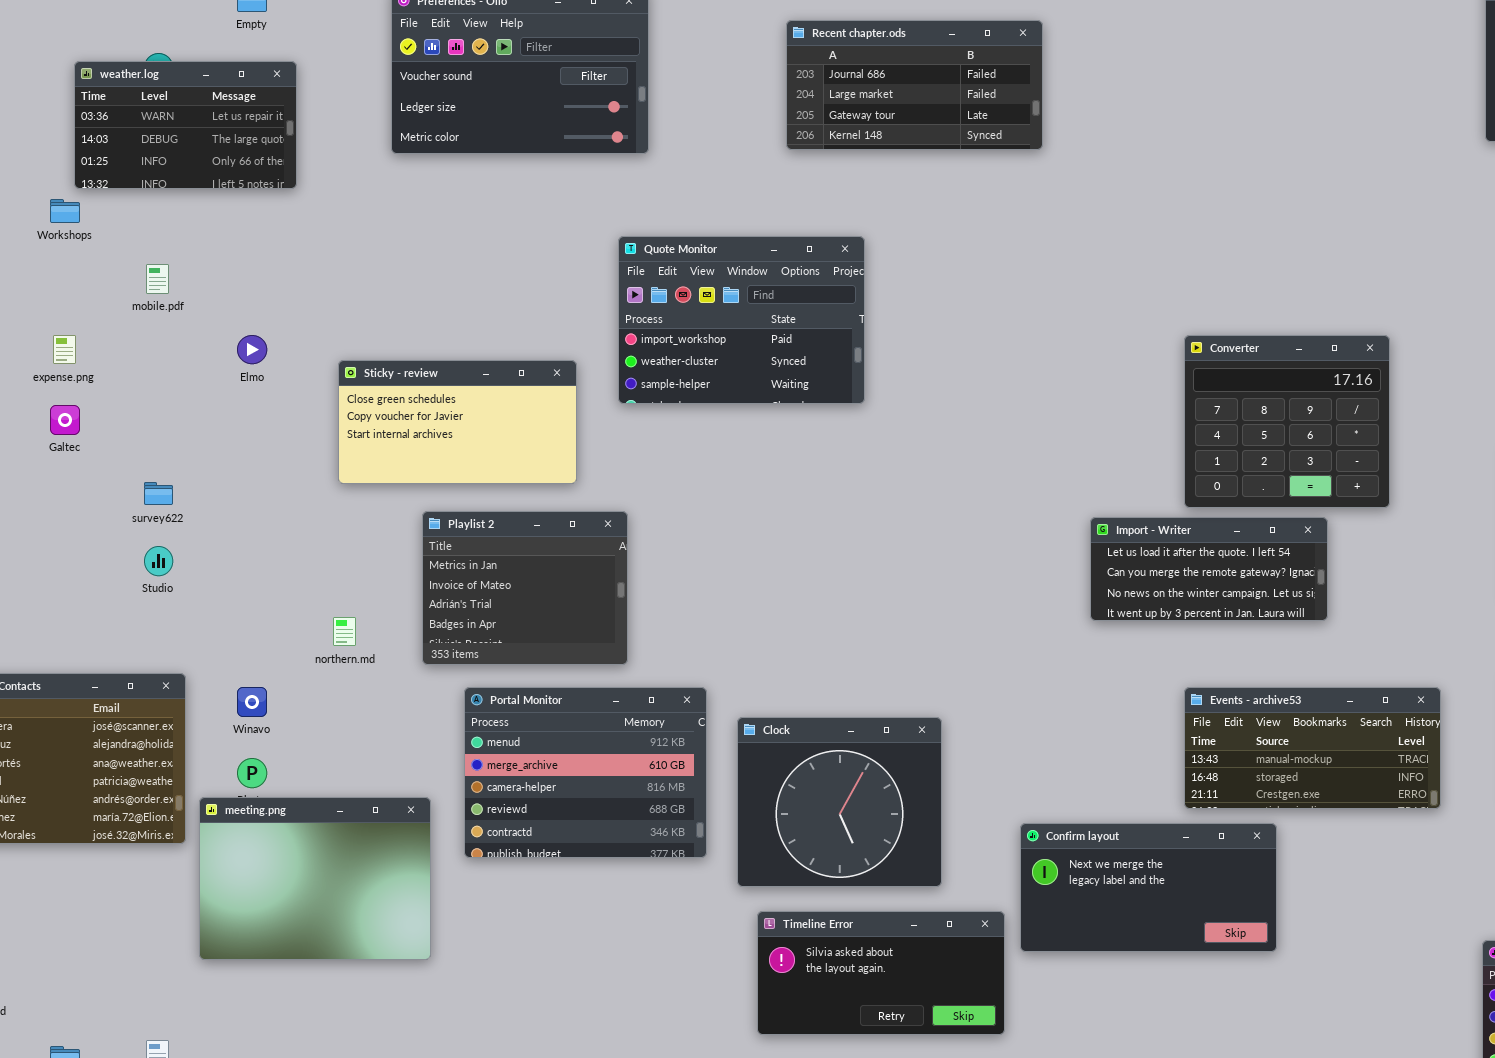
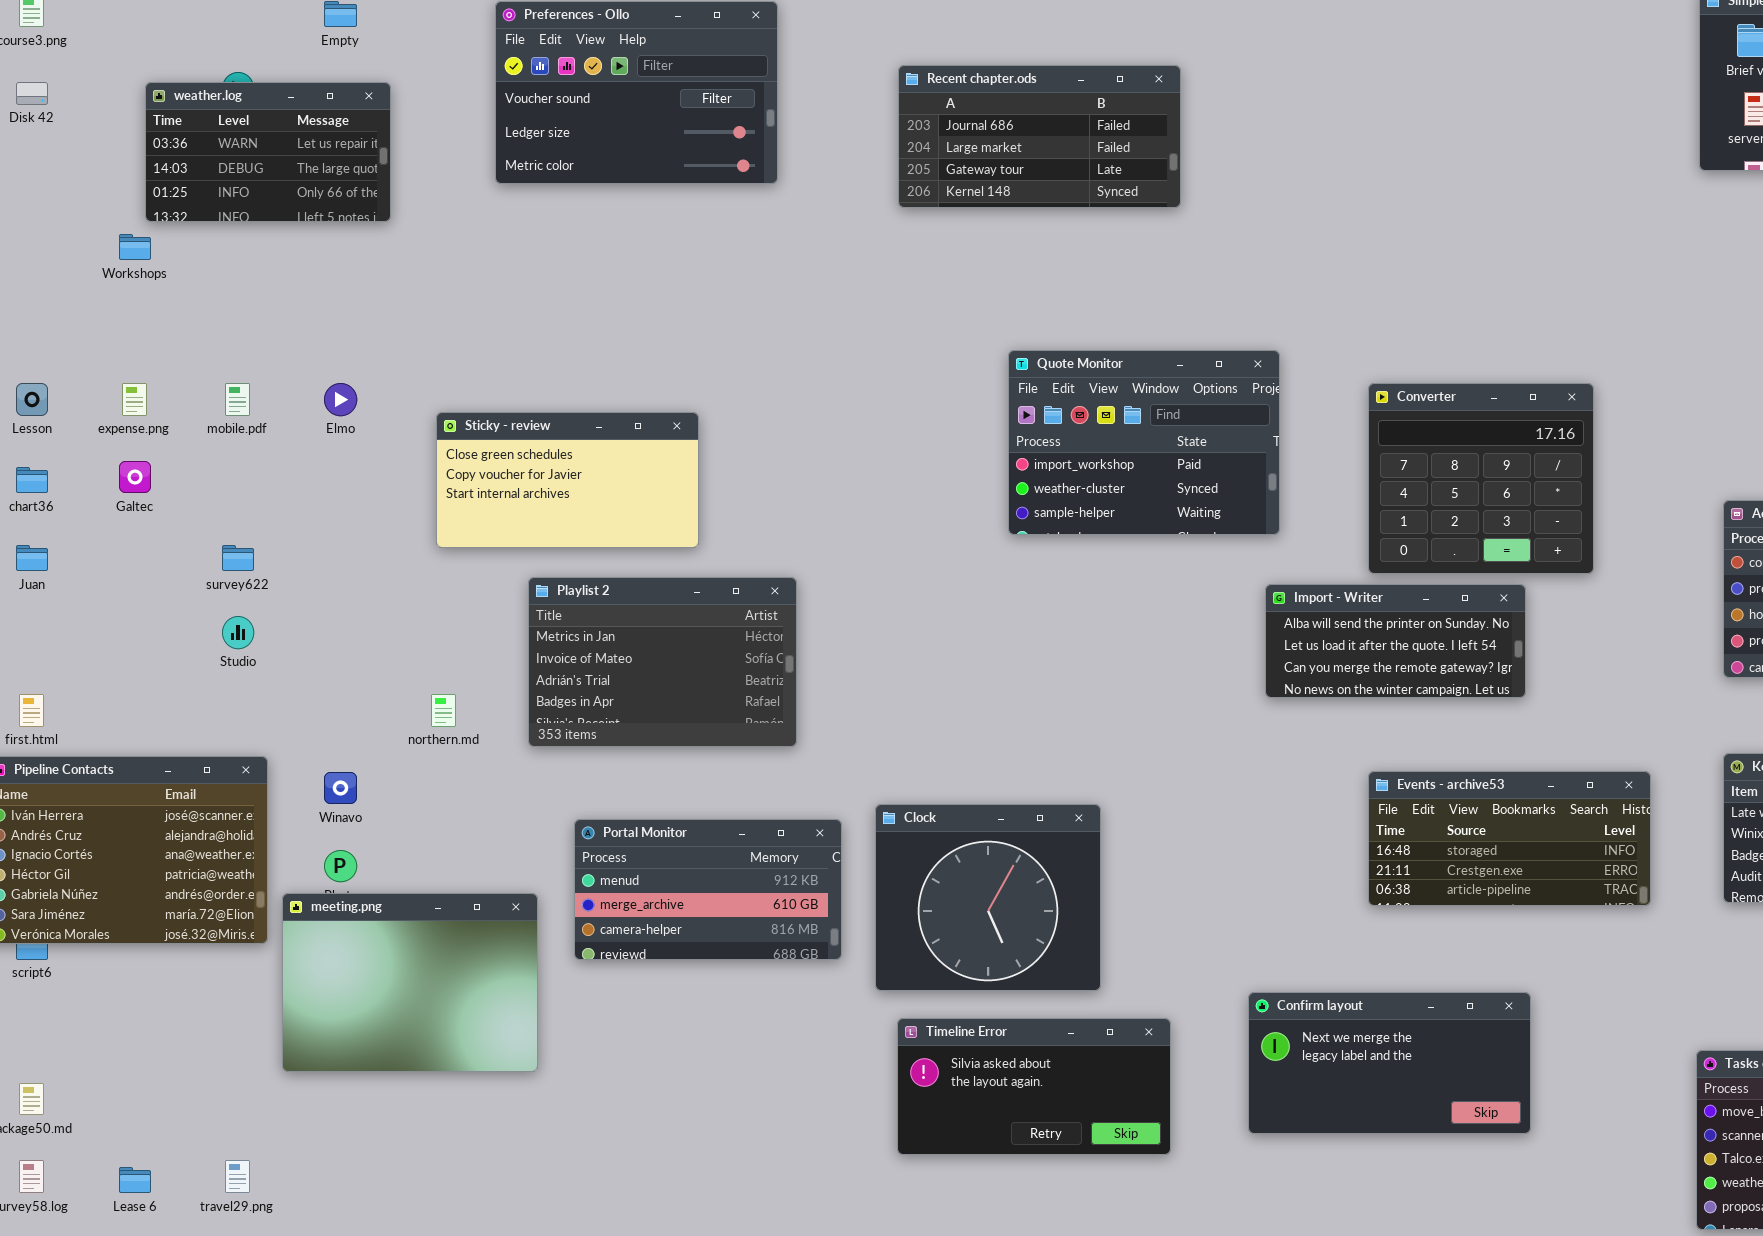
Recent chapter.ods: [786,20,1043,150] -> [898,65,1181,208], moved
Quote Monitor: [618,236,865,404] -> [1008,350,1280,535], moved
mobile.pdf: [146,264,169,294] -> [225,383,250,416], moved
Playlist 2: [422,511,628,665] -> [528,577,797,747], resized
Import - Writer: [1090,517,1328,621] -> [1265,584,1526,698], scrolled up 1 row
Portal Monitor: [464,687,707,858] -> [574,819,842,960], resized
Events - archive53: [1184,687,1441,809] -> [1368,771,1651,906], scrolled down 1 row
Confirm layout: [1020,823,1277,952] -> [1248,992,1531,1134], moved

